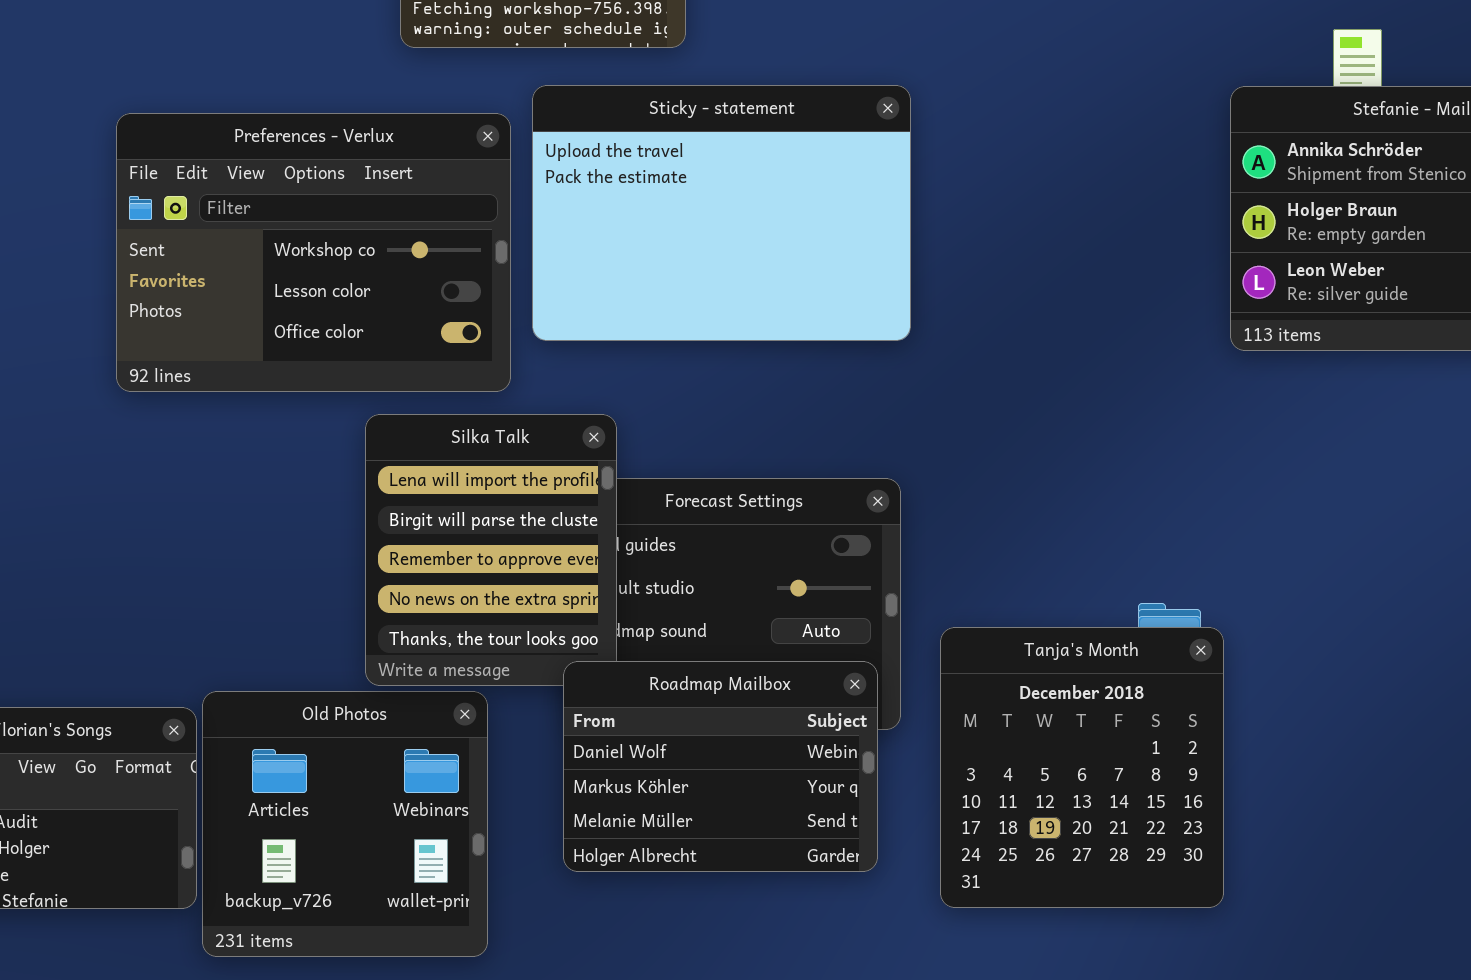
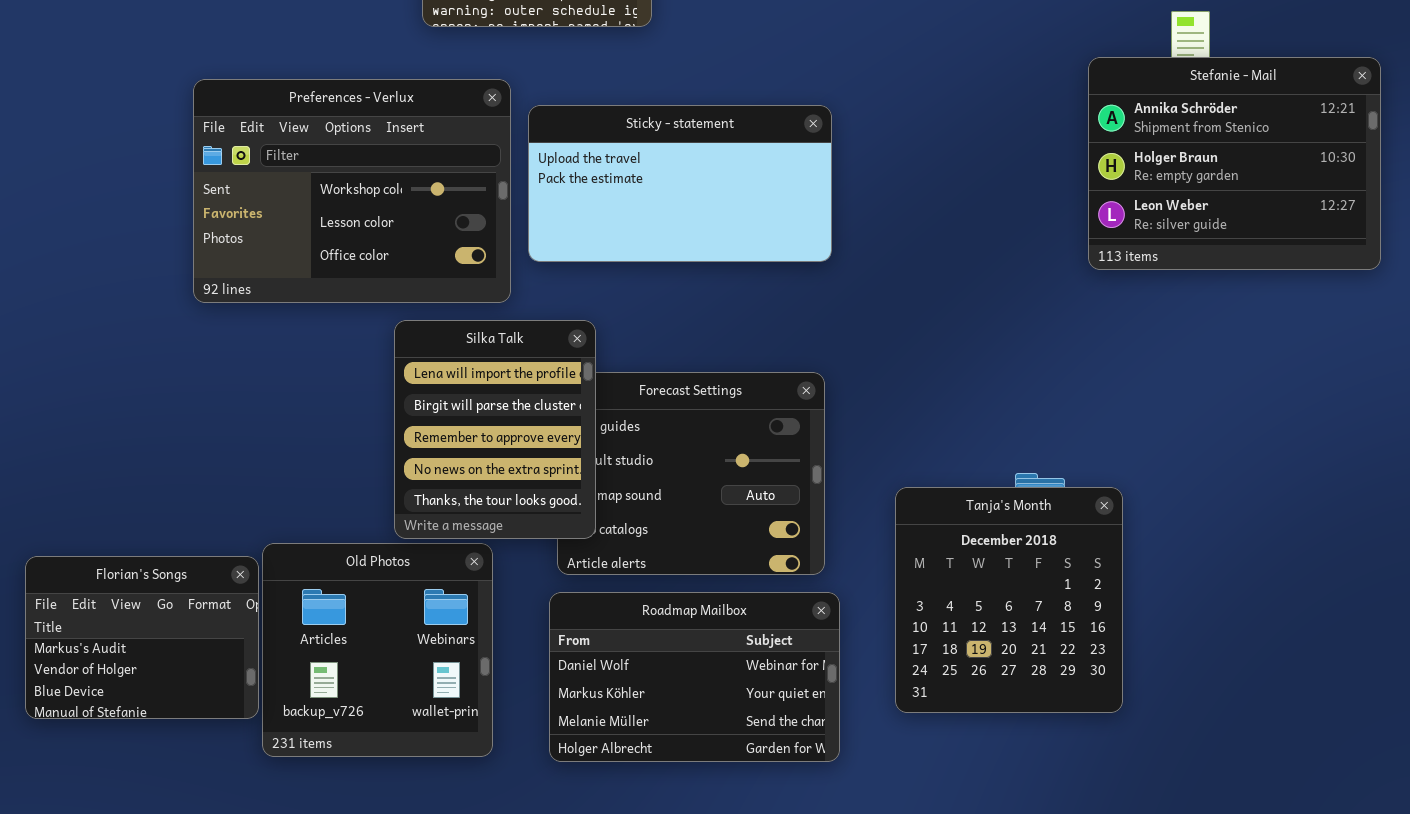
Sticky - statement: [532,85,911,341] -> [528,105,832,262], resized
Tanja's Month: [940,627,1224,908] -> [895,487,1123,713], moved
Roadmap Mailbox: [563,661,878,872] -> [549,592,840,762], moved, resized

